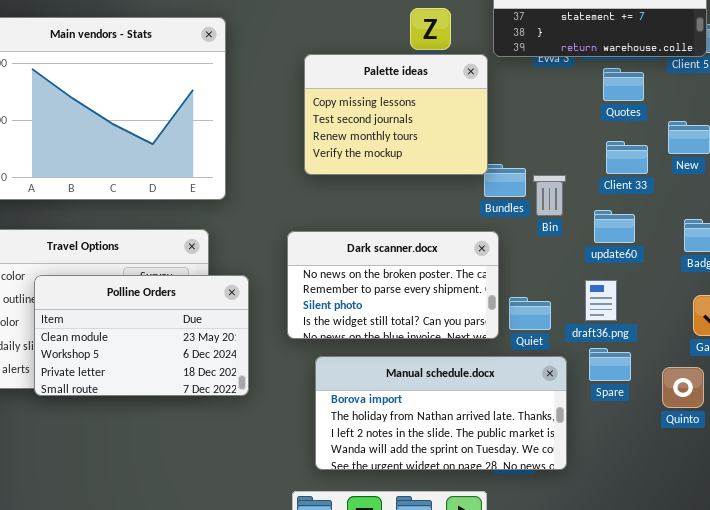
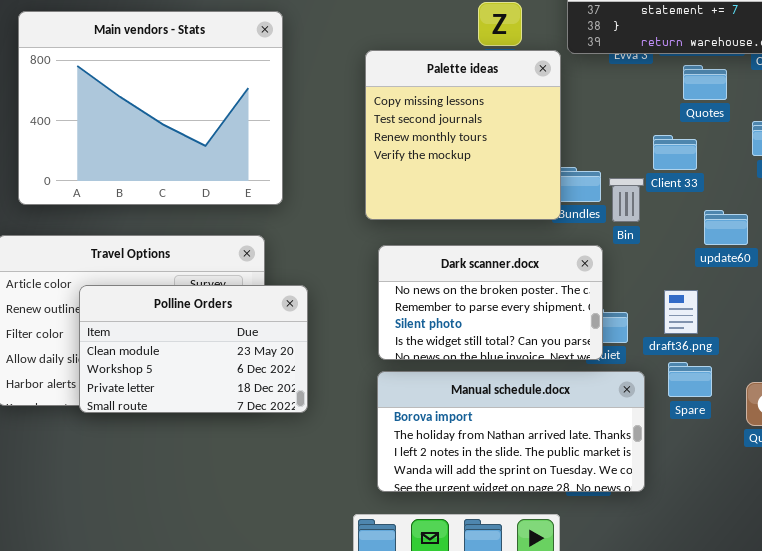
Palette ideas: [304,54,488,175] -> [365,50,561,220], resized
Client 33: [606,141,648,174] -> [653,135,697,170], moved
update60: [594,210,635,243] -> [704,210,748,245], moved
Dark scanner.docx: [287,231,499,339] -> [378,245,603,360], moved

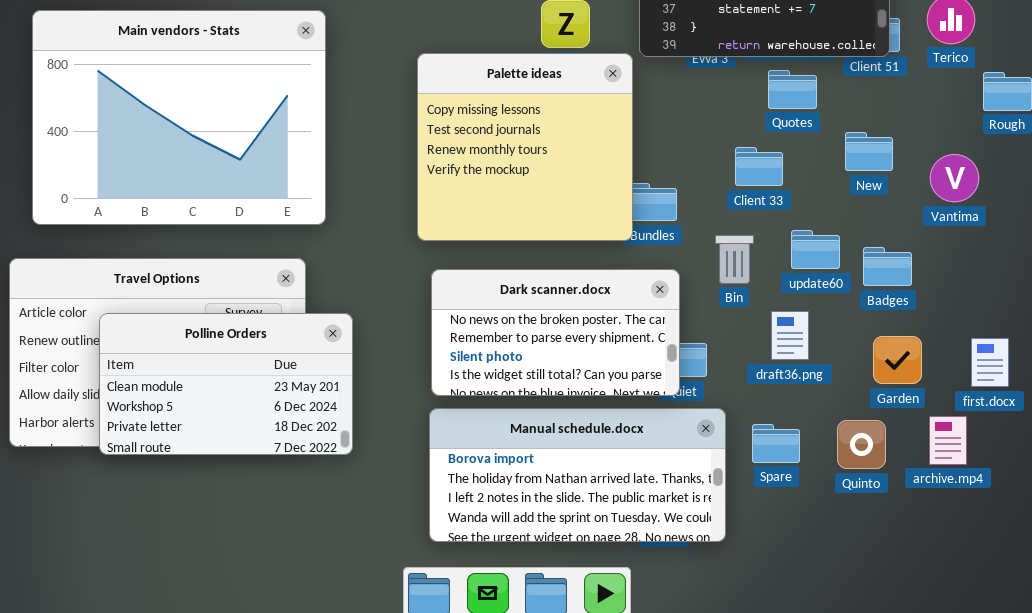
Bin: [609,178,644,222] -> [715,235,754,284], moved
draft36.png: [664,290,698,334] -> [771,311,809,360], moved
Spare: [668,362,712,397] -> [752,424,800,463], moved

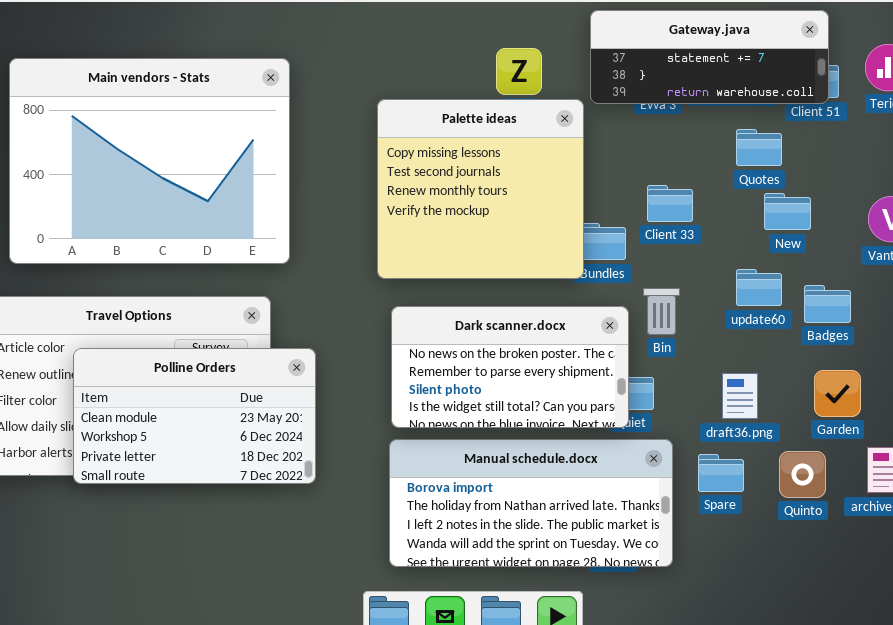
Quotes: [768,70,817,109] -> [736,129,782,166], moved
New: [845,132,893,171] -> [764,193,811,230], moved
Client 33: [735,147,783,186] -> [647,185,693,222], moved
Bin: [715,235,754,284] -> [643,288,680,335], moved
draft36.png: [771,311,809,360] -> [722,373,758,419], moved

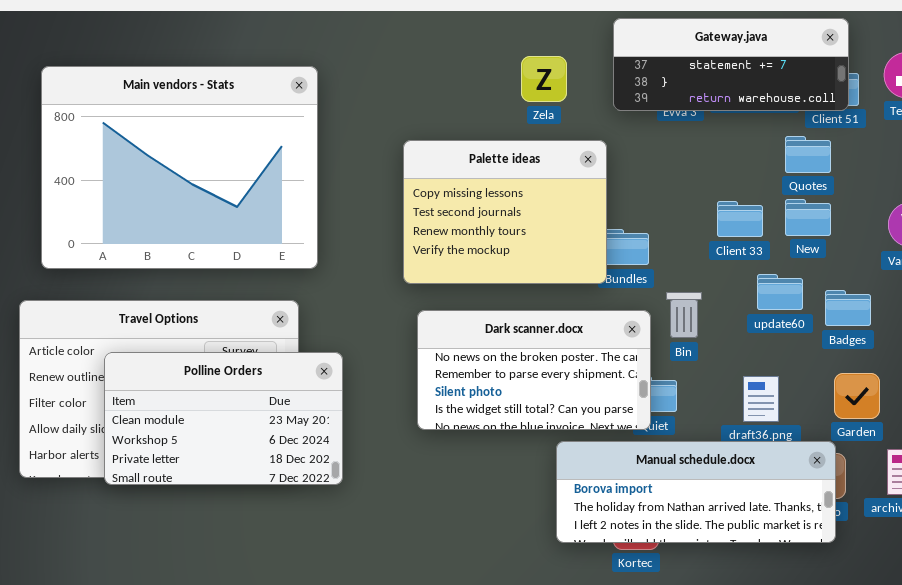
Palette ideas: [377,99,584,279] -> [403,140,607,284], resized
Quotes: [736,129,782,166] -> [785,136,831,173], moved
Client 33: [647,185,693,222] -> [717,201,763,237], moved
Manual schedule.docx: [389,439,673,567] -> [556,441,836,543], moved, resized

